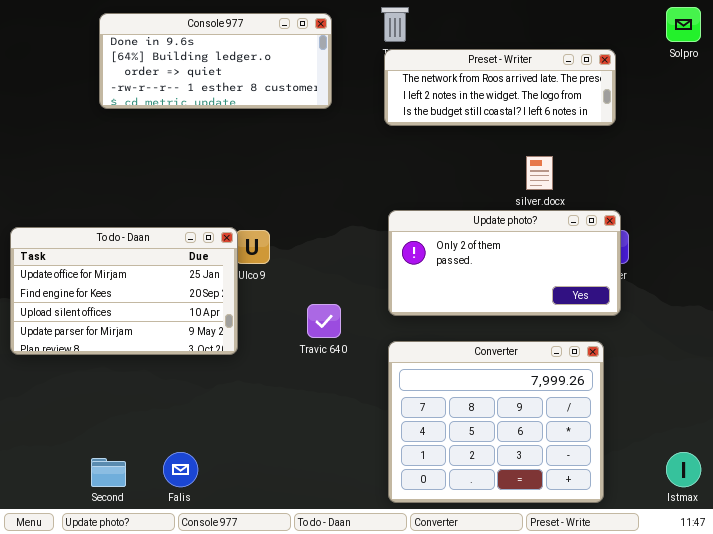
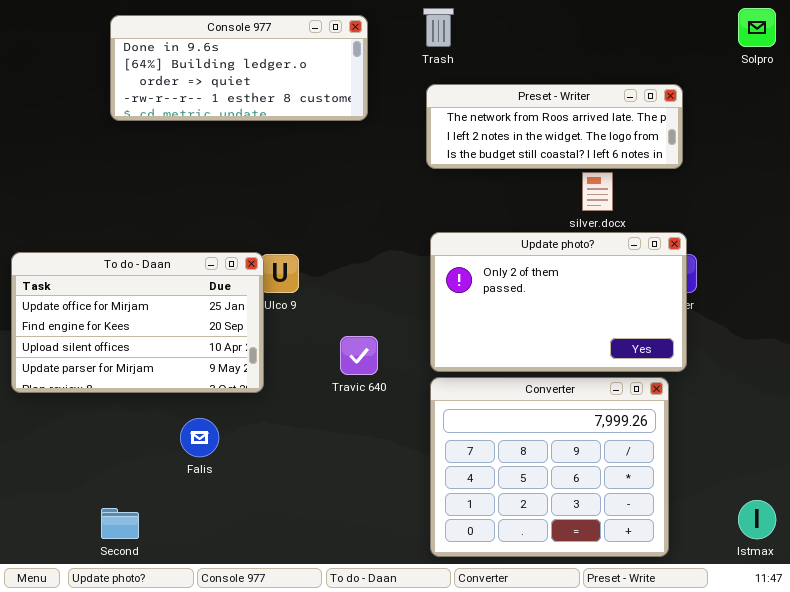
Preset - Writer: [384,49,616,126] -> [426,84,683,169], moved
Update photo?: [388,210,621,316] -> [430,232,687,372], resized
Falis: [163,452,198,487] -> [180,418,219,457], moved

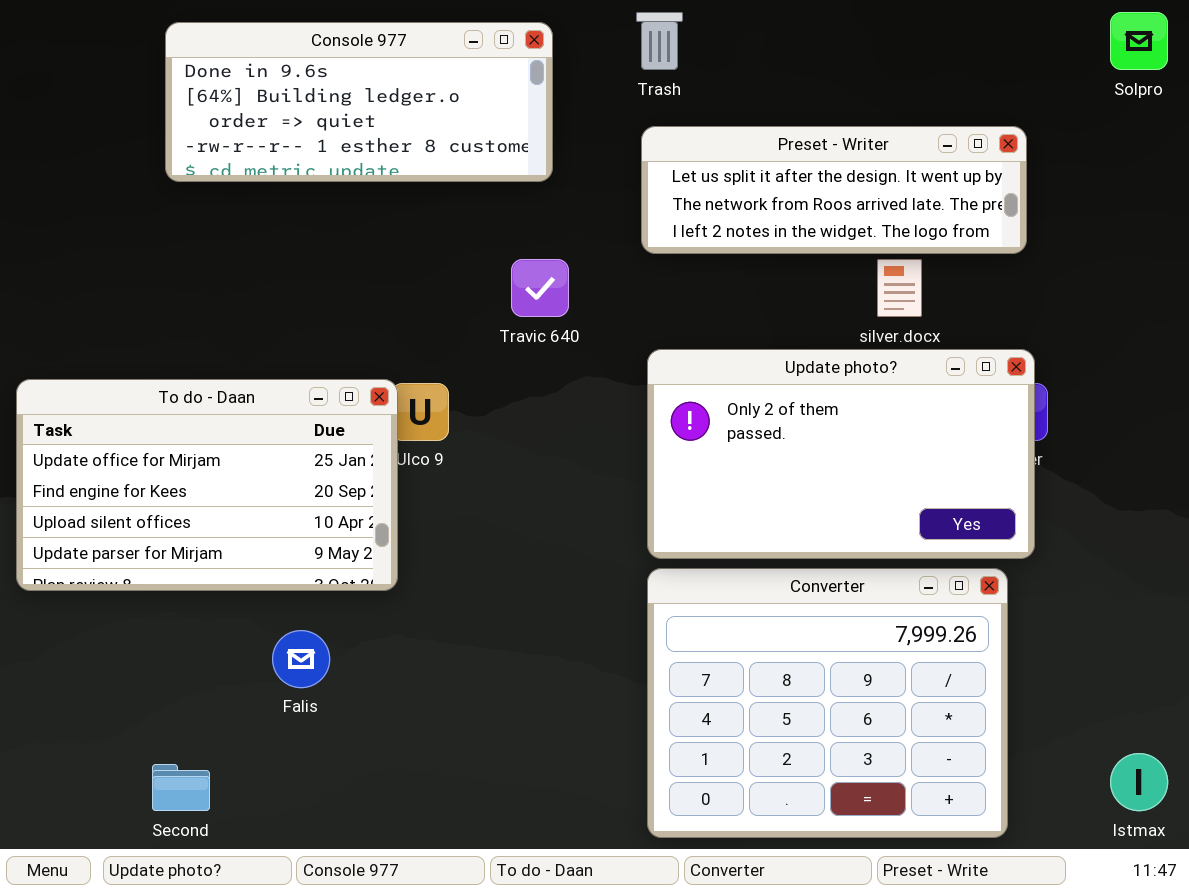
Preset - Writer: [426,84,683,169] -> [641,126,1027,254], scrolled up 1 row
Travic 640: [340,336,378,375] -> [511,259,569,317], moved

